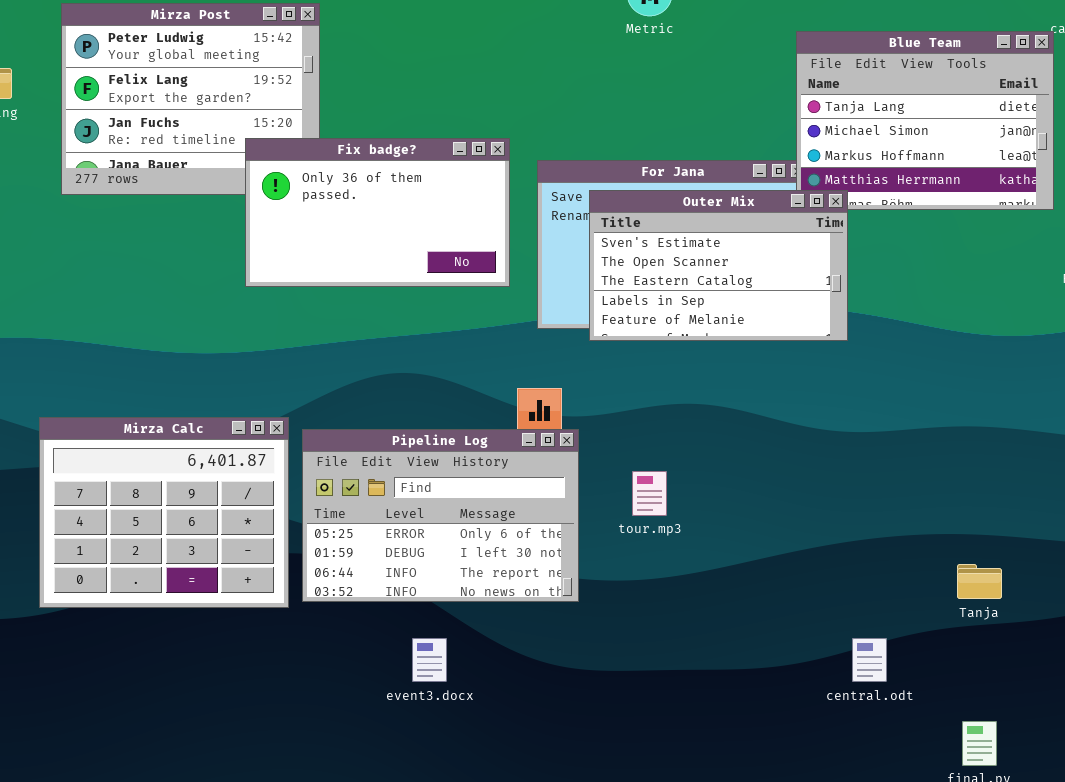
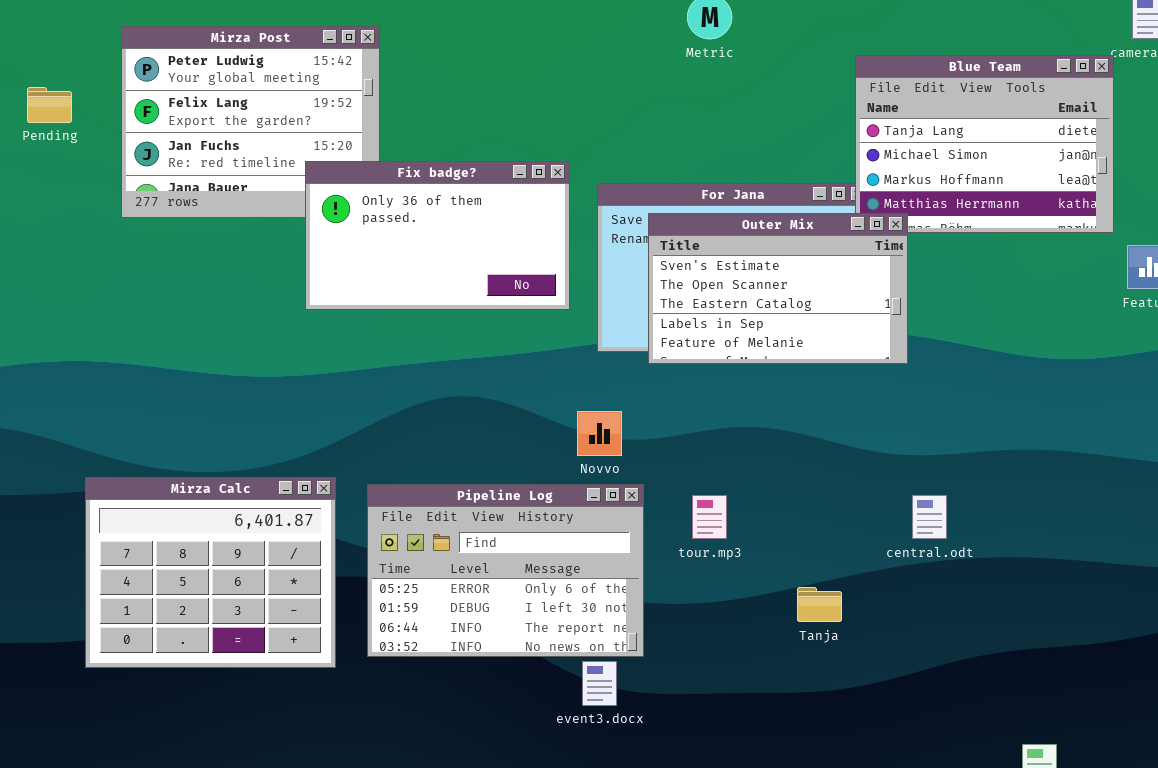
Mirza Calc: [39,417,289,608] -> [85,477,336,668], moved
Pipeline Log: [302,429,579,602] -> [367,484,644,657], moved
Tanja: [957,564,1002,599] -> [797,587,842,622], moved
event3.docx: [412,638,447,682] -> [582,661,617,706], moved
central.odt: [852,638,887,682] -> [912,495,947,539], moved

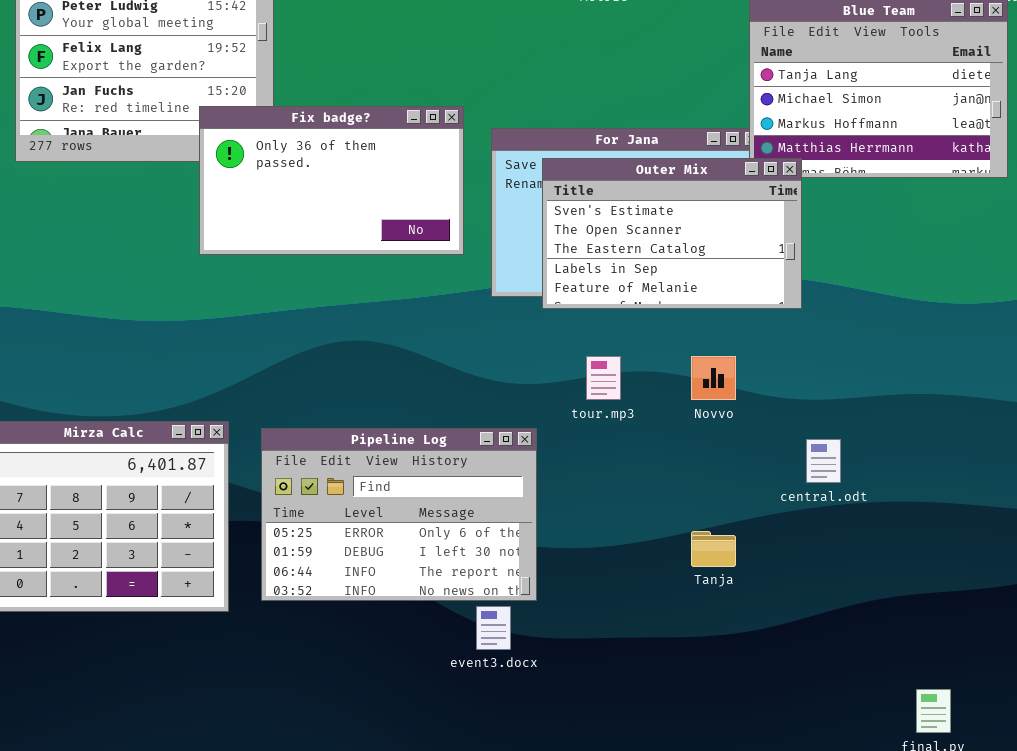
Novvo: [577,411,622,456] -> [691,356,736,400], moved
tour.mp3: [692,495,727,539] -> [586,356,621,400], moved

